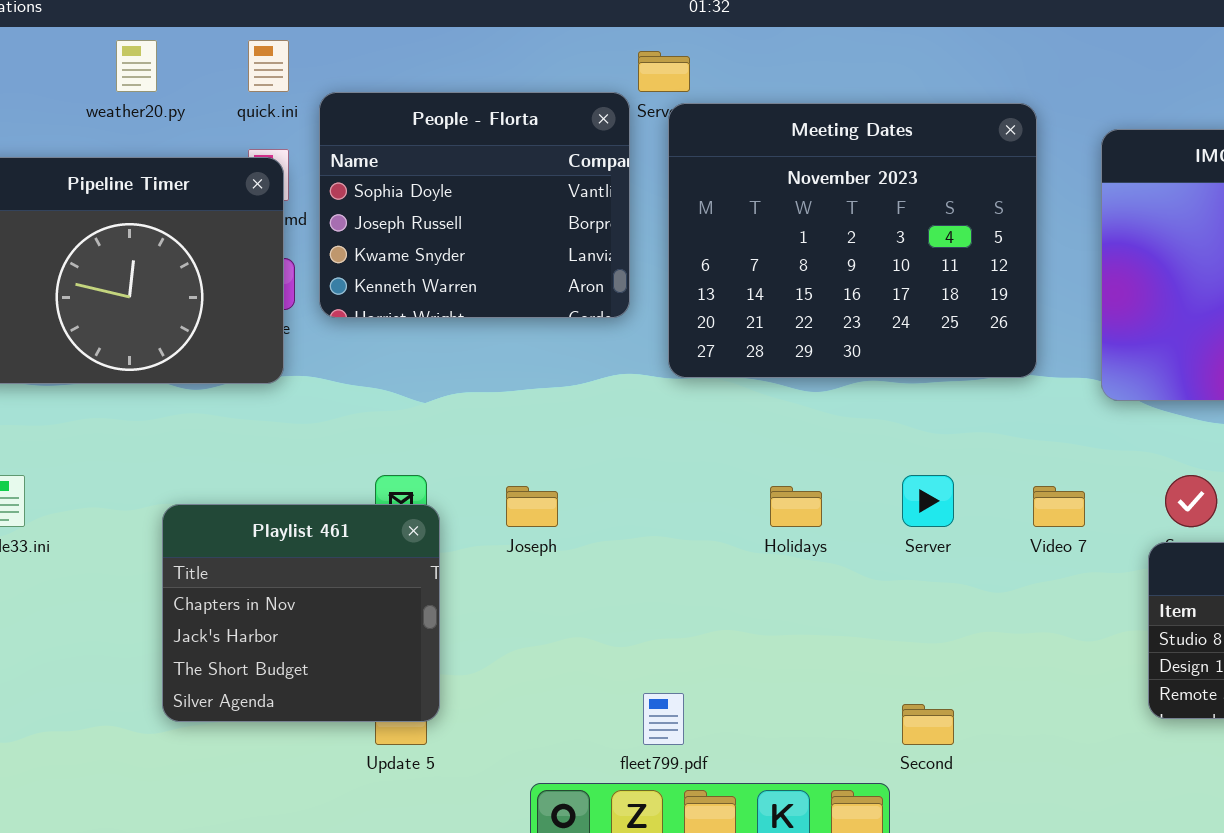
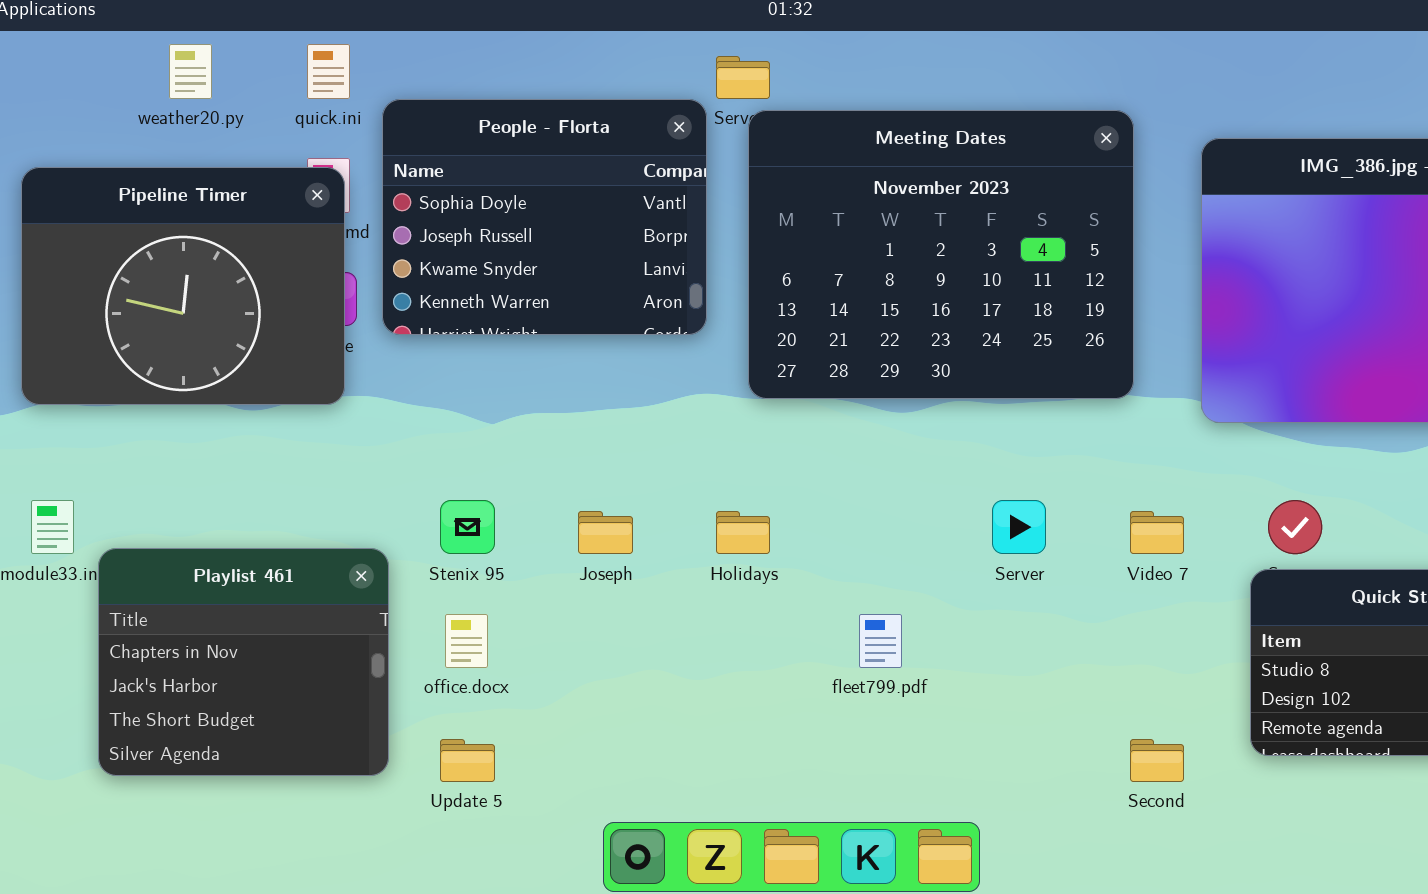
Holidays: [770,486,822,527] -> [716,511,770,554], moved
Playlist 461: [162,504,440,722] -> [98,548,389,776], moved
fleet799.pdf: [643,693,684,745] -> [859,614,902,668], moved
Second: [902,704,954,745] -> [1130,739,1184,782], moved

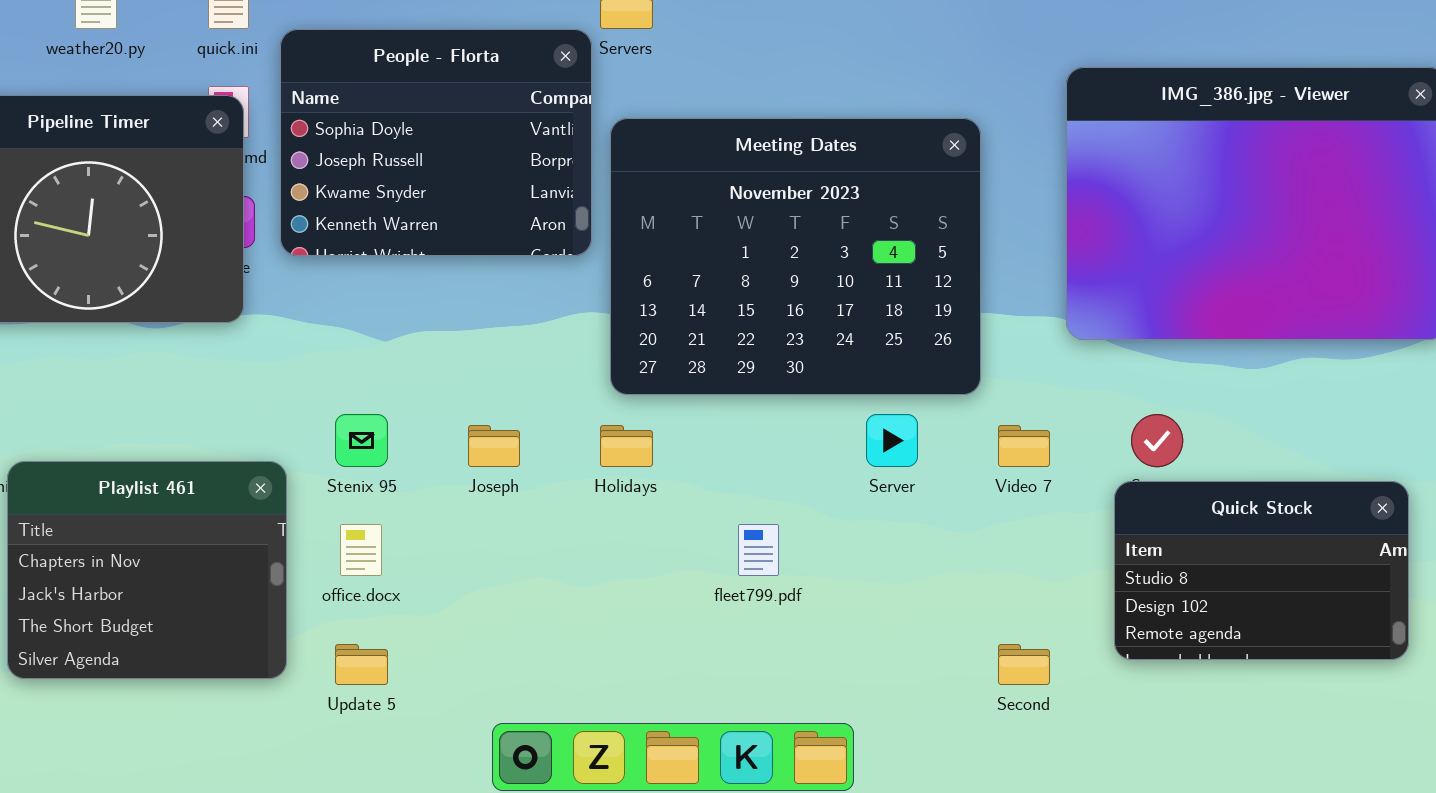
Meeting Dates: [748,110,1134,399] -> [610,118,981,395], moved

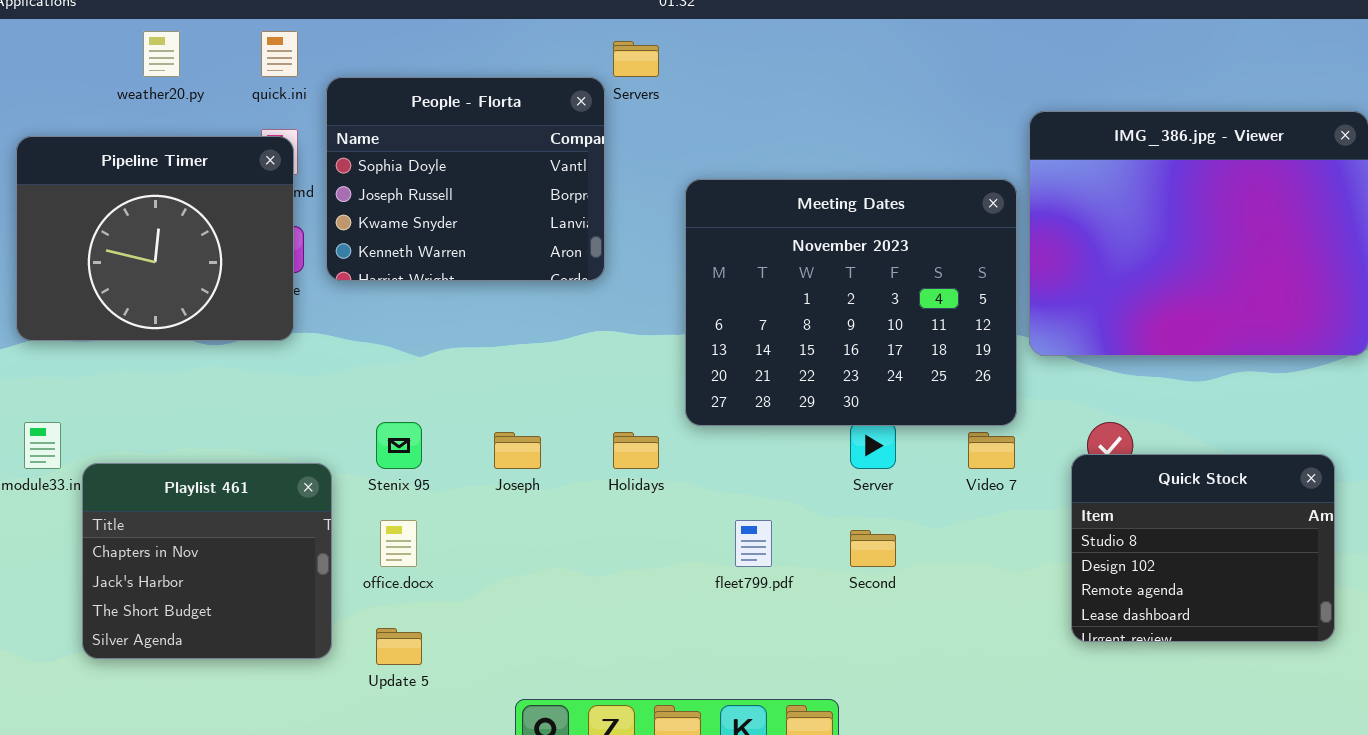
Meeting Dates: [610,118,981,395] -> [685,179,1017,426], moved
Quick Stock: [1114,481,1409,660] -> [1071,454,1335,642], resized
Second: [998,644,1050,685] -> [850,530,896,567], moved

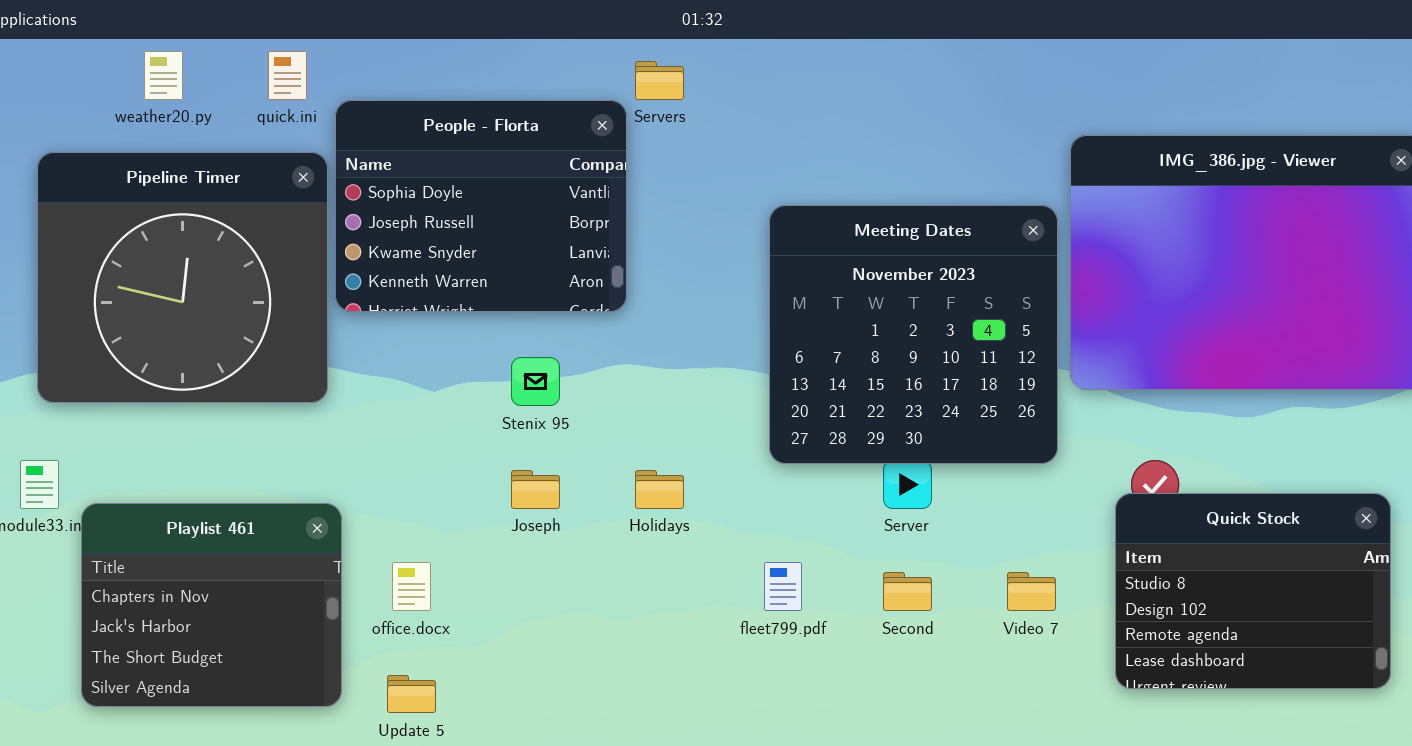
Pipeline Timer: [16,136,294,341] -> [37,152,328,403], moved, resized
Meeting Dates: [685,179,1017,426] -> [769,205,1058,464], resized
Stenix 95: [376,422,422,469] -> [511,357,560,406], moved
Video 7: [968,432,1015,469] -> [1007,572,1056,611], moved

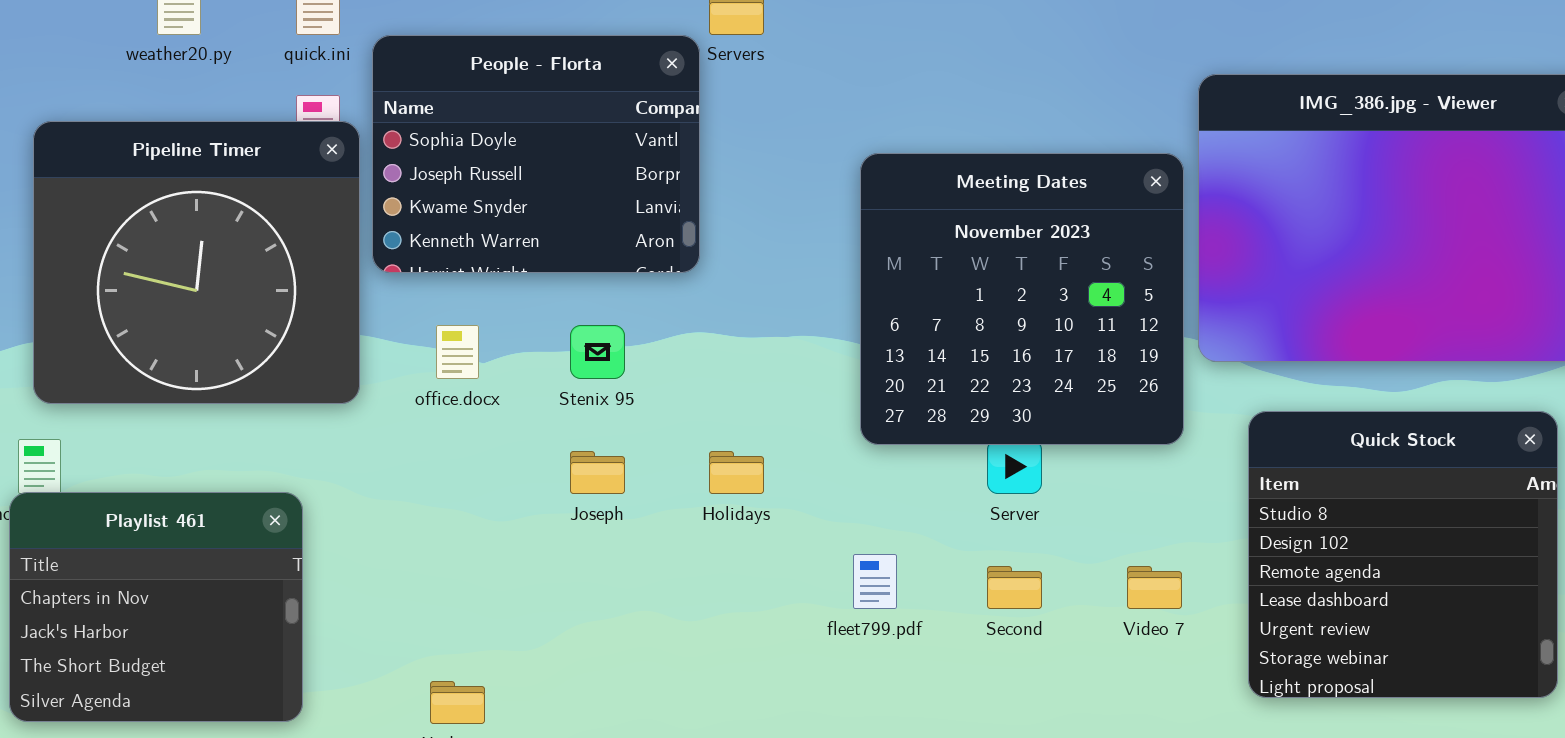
Pipeline Timer: [37,152,328,403] -> [33,121,360,404], moved
Quick Stock: [1115,493,1391,689] -> [1248,411,1558,698], resized
Playlist 461: [81,503,342,707] -> [9,492,303,722], moved
office.docx: [392,562,431,611] -> [436,325,479,379], moved

